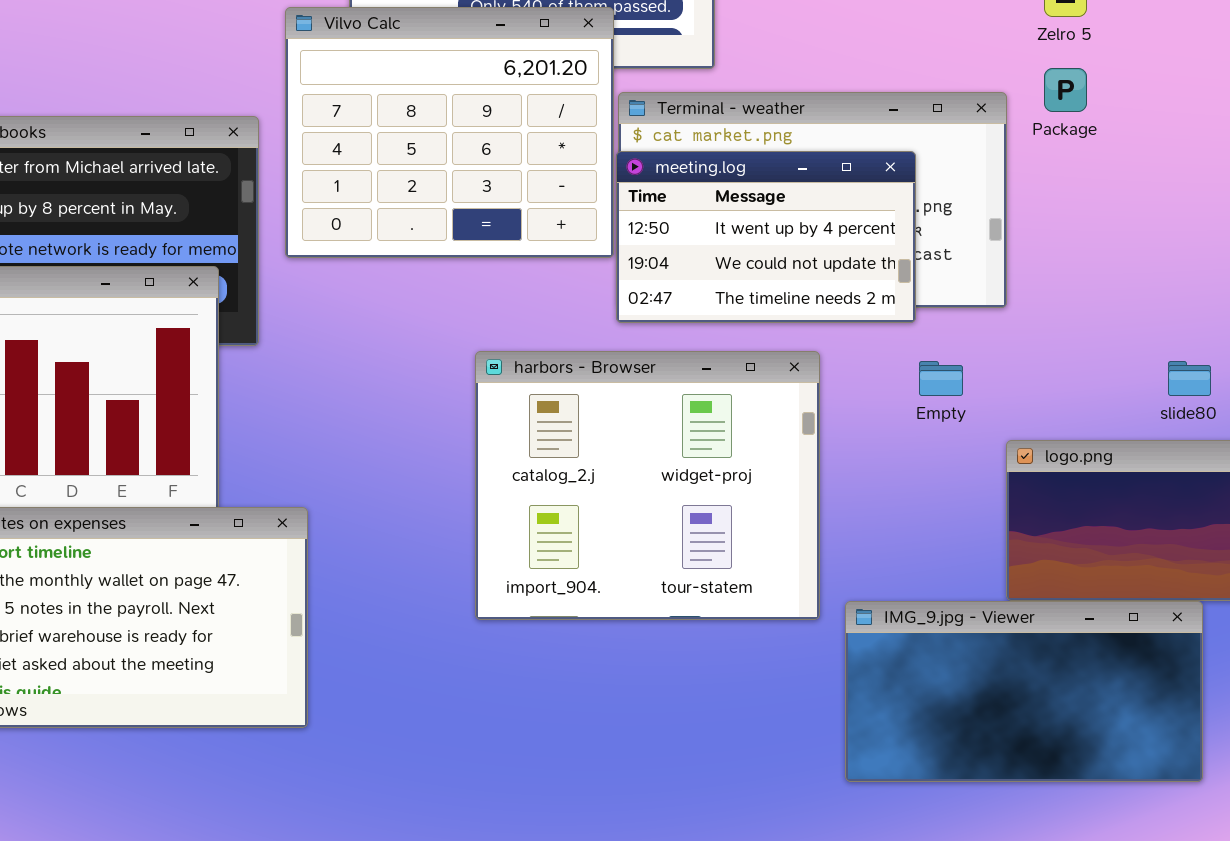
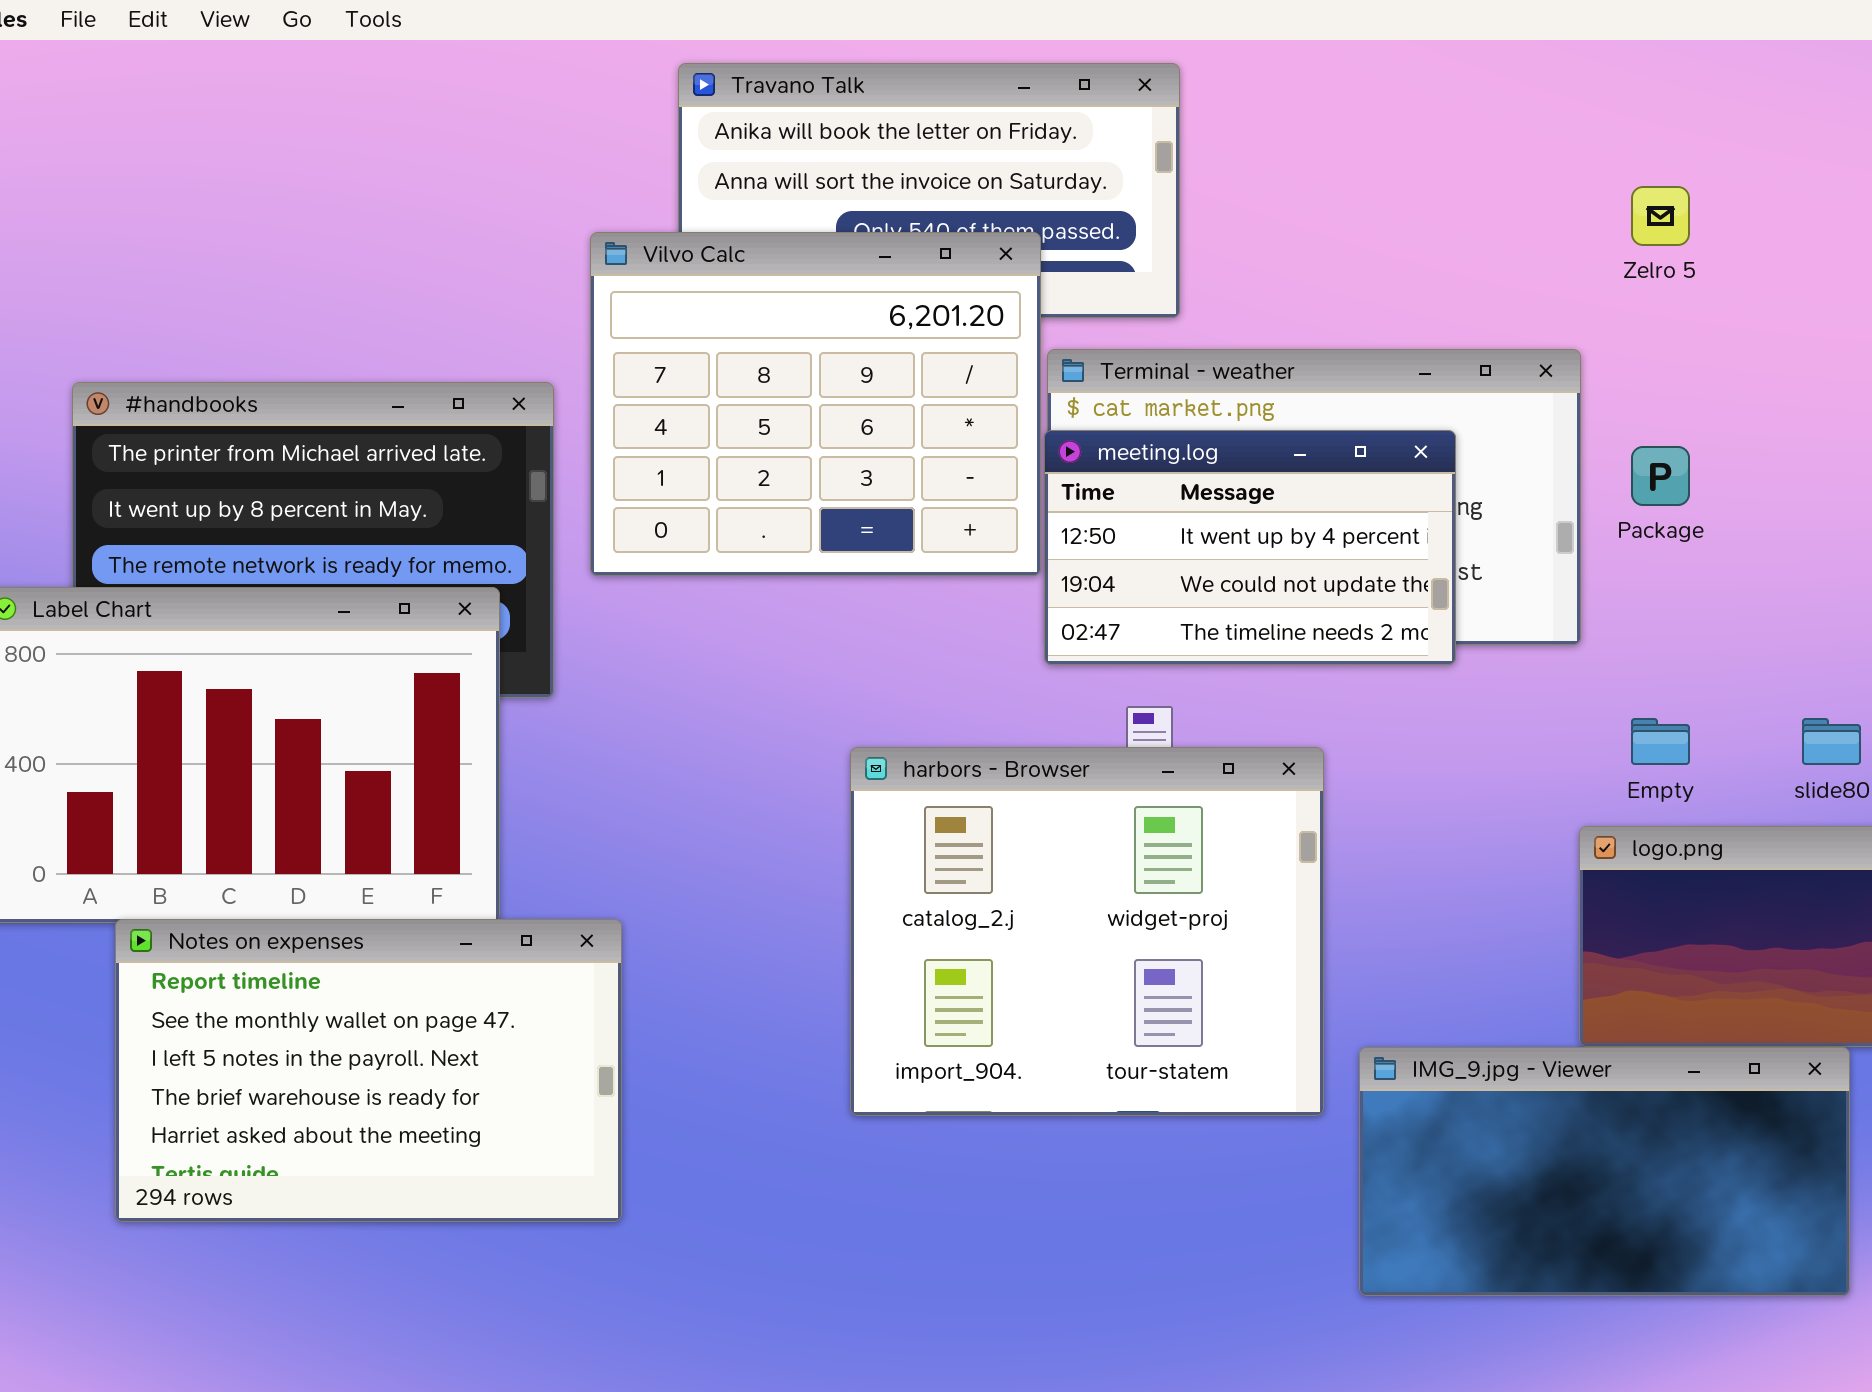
Package: [1044,68,1087,112] -> [1631,446,1690,506], moved
harbors - Browser: [475,351,820,620] -> [850,747,1324,1116], moved
Empty: [919,361,963,396] -> [1631,718,1690,765], moved

